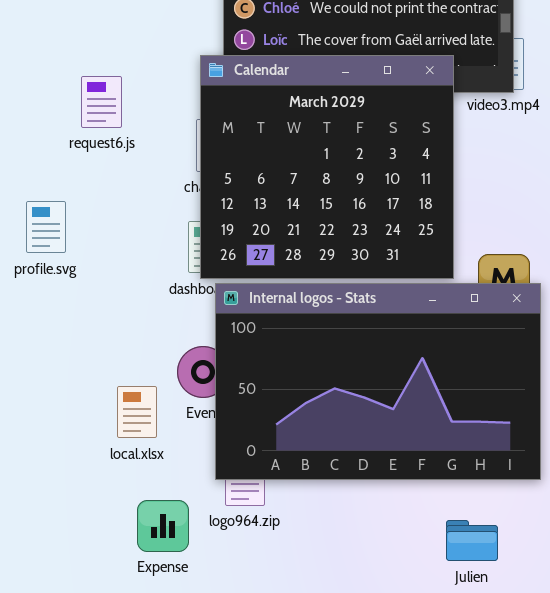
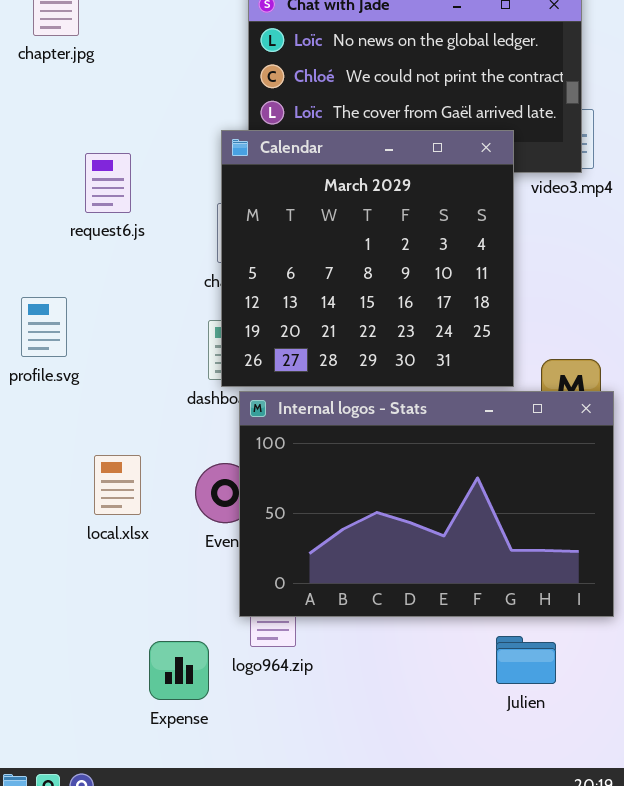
local.xlsx: [117,386,157,438] -> [94,455,141,515], moved
Julien: [446,520,498,561] -> [496,636,556,684], moved

